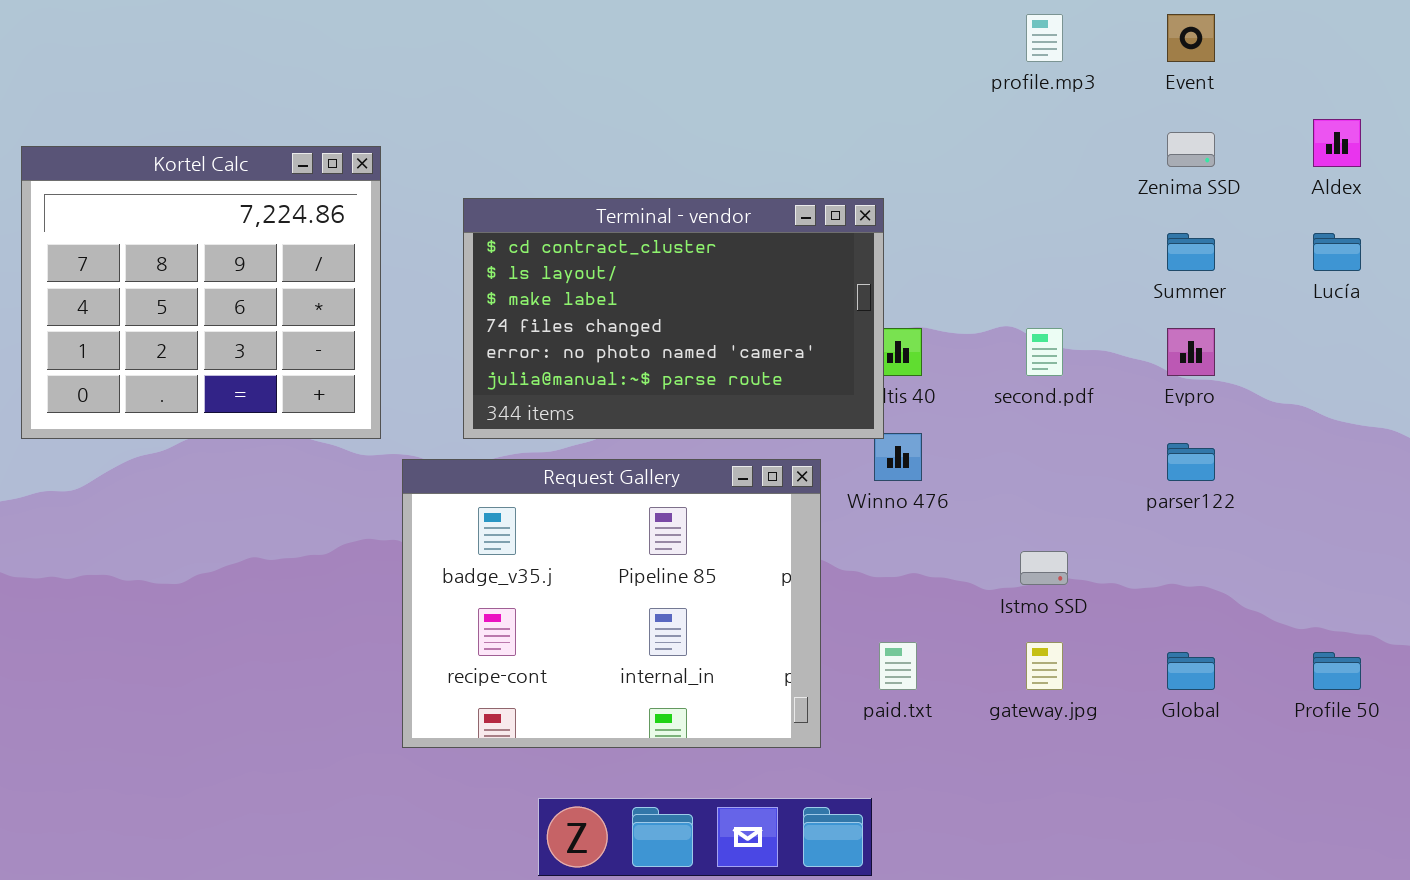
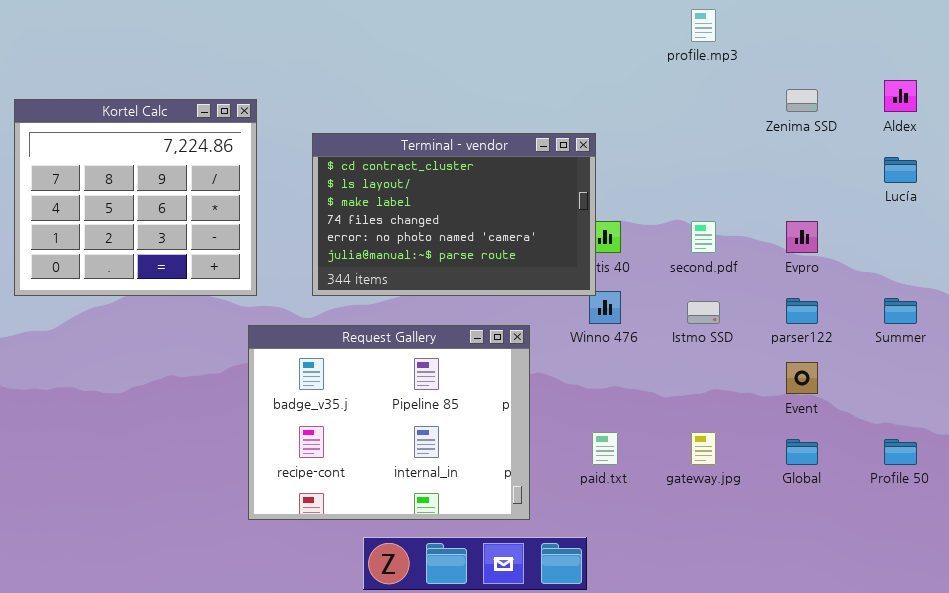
Event: [1167,14,1215,62] -> [786,362,818,394], moved
Summer: [1167,233,1215,271] -> [884,298,917,324], moved
Request Gallery: [402,459,821,748] -> [248,325,530,520], moved
Istmo SSD: [1020,551,1068,585] -> [687,301,720,324], moved

